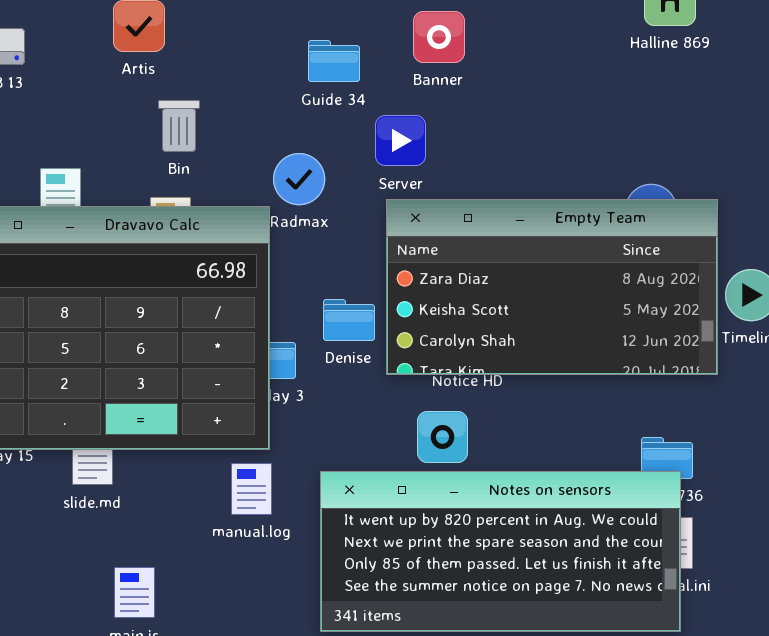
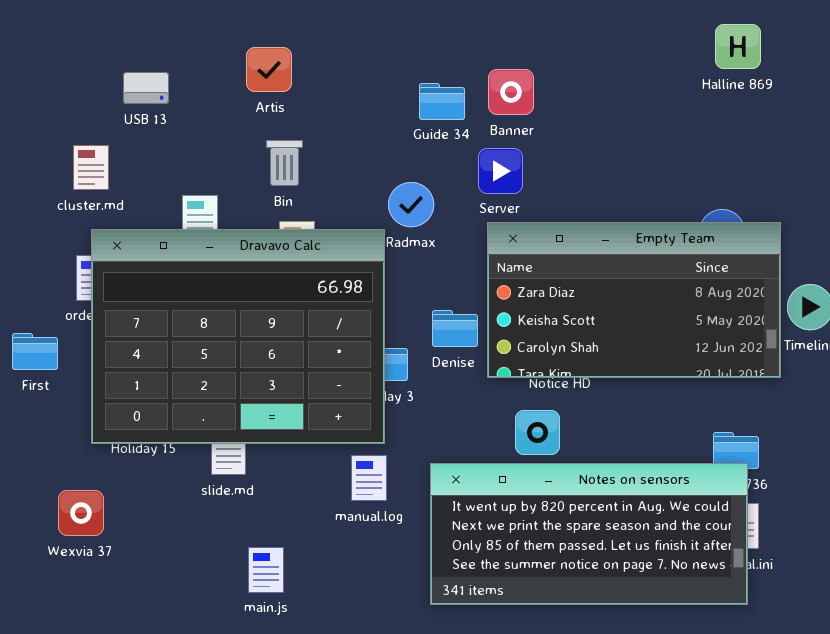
Banner: [413,11,465,63] -> [488,69,534,115], moved
Bin: [158,100,200,152] -> [266,140,303,186], moved

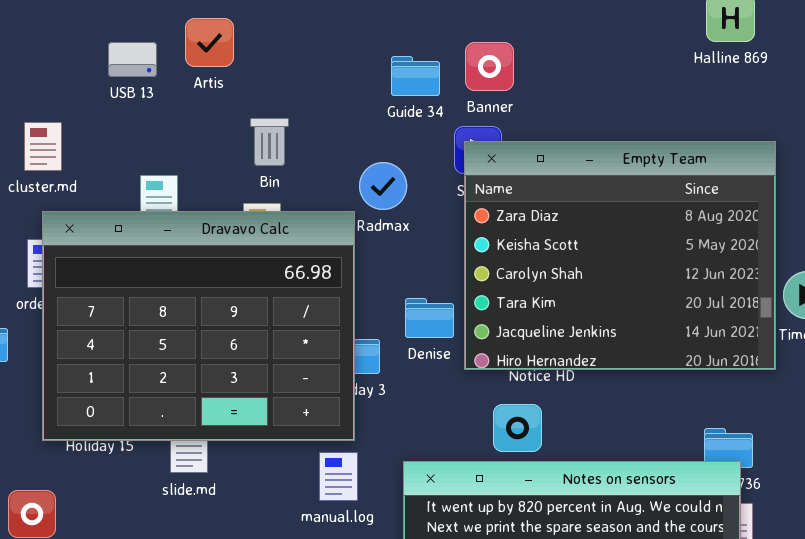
Artis: [246,47,292,92] -> [185,18,234,67], moved
USB 13: [123,72,169,104] -> [108,42,157,77], moved
Bin: [266,140,303,186] -> [250,118,289,166], moved
Empty Team: [487,222,781,378] -> [464,141,776,370], resized

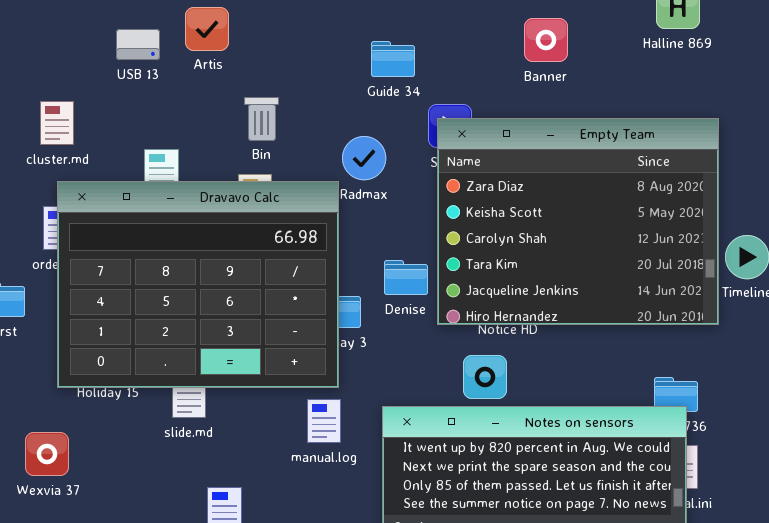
Banner: [465,42,514,91] -> [524,18,568,62], moved

